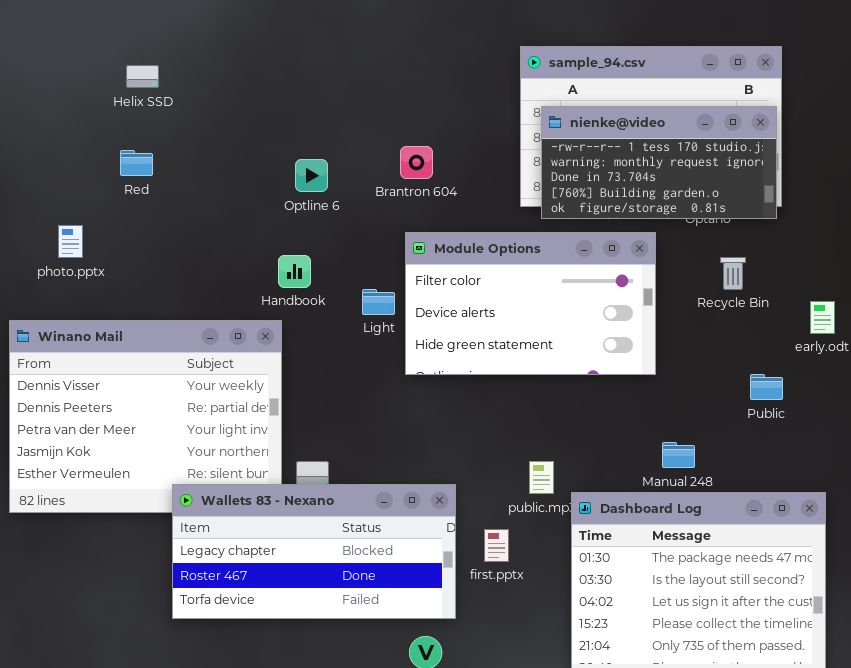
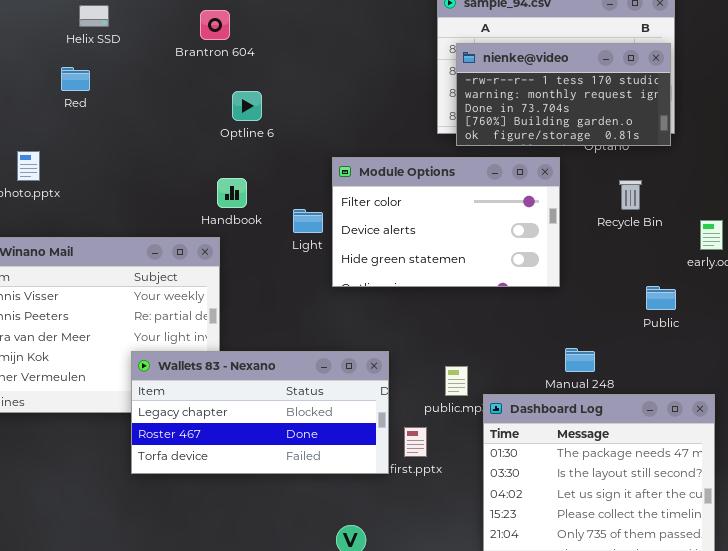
Brantron 604: [400,146,433,179] -> [200,10,230,40], moved
Red: [120,150,153,176] -> [61,67,90,91], moved
Wallets 83 - Nexano: [172,484,456,619] -> [131,351,389,474], moved

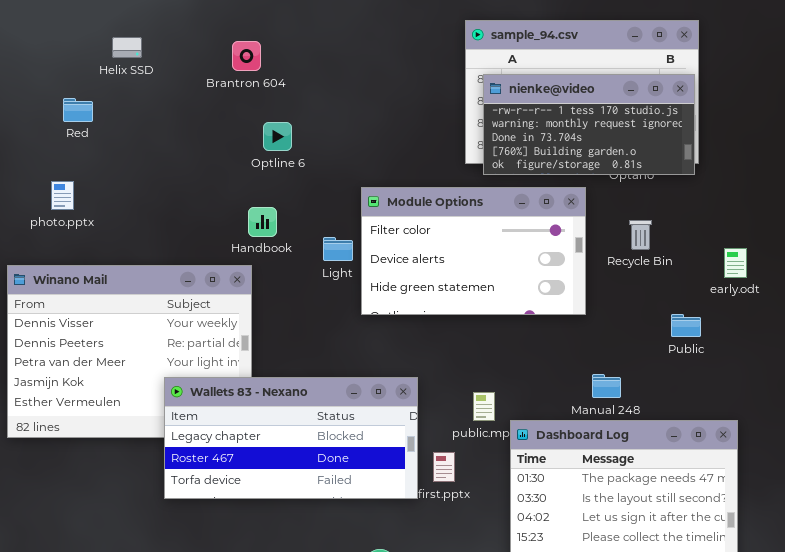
Red: [61,67,90,91] -> [63,98,93,122], moved
Recycle Bin: [619,180,642,210] -> [629,220,652,250], moved

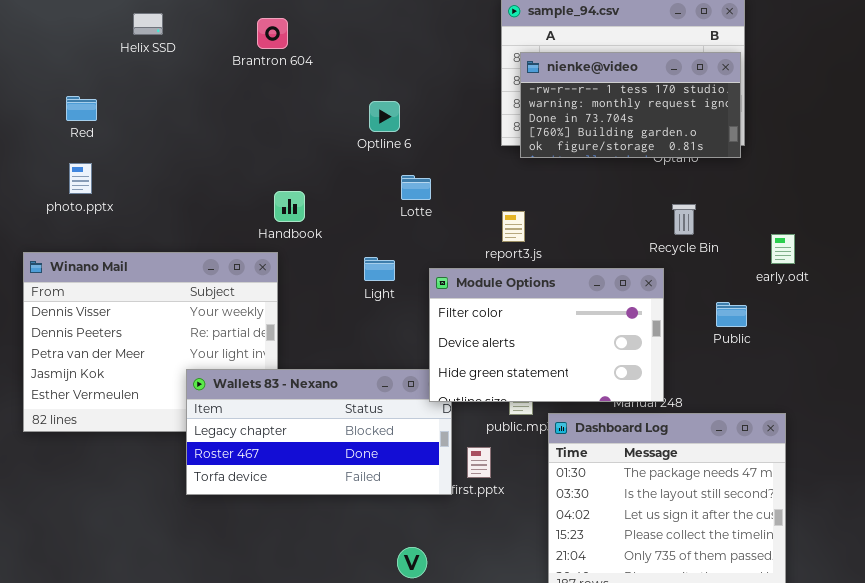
Red: [63,98,93,122] -> [66,96,97,121], moved
Optline 6: [263,122,292,151] -> [369,101,400,132], moved
Module Options: [361,187,586,315] -> [429,268,664,402], moved
Light: [323,237,353,261] -> [364,257,395,281], moved

